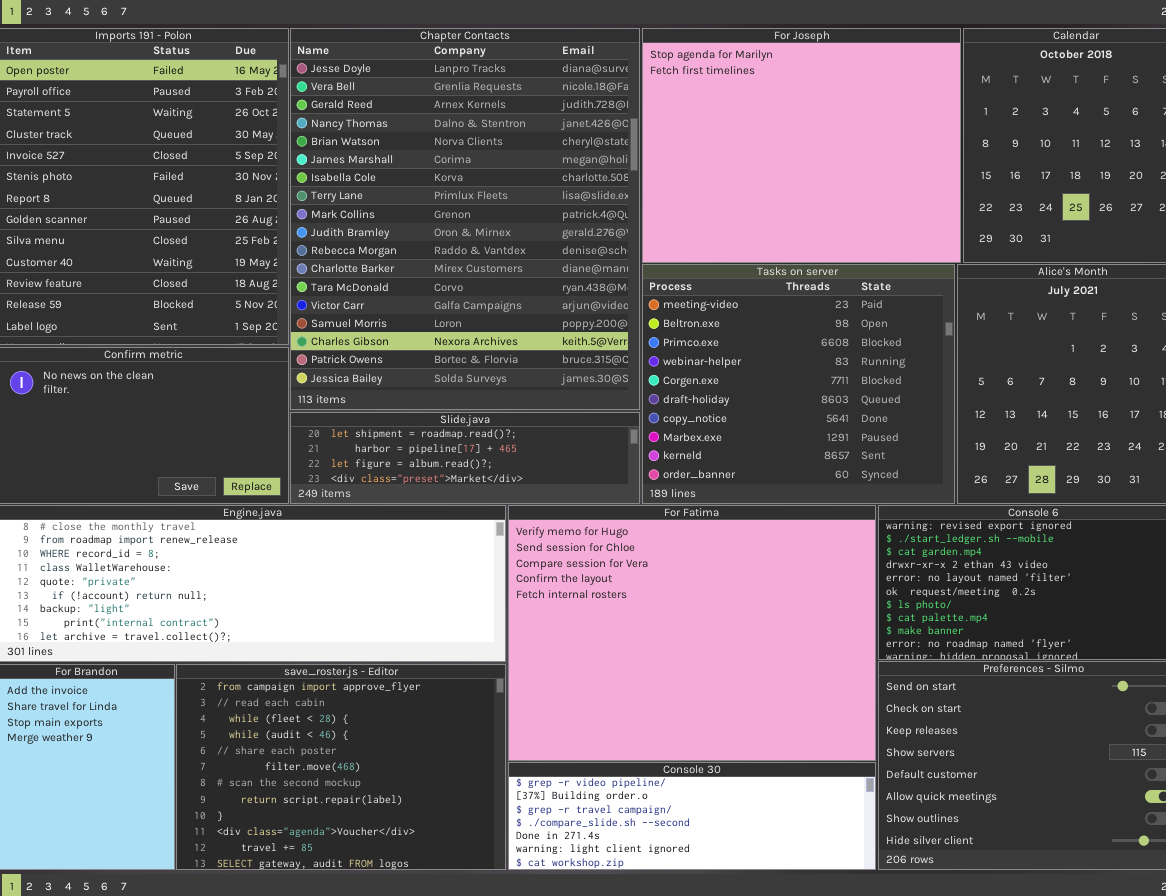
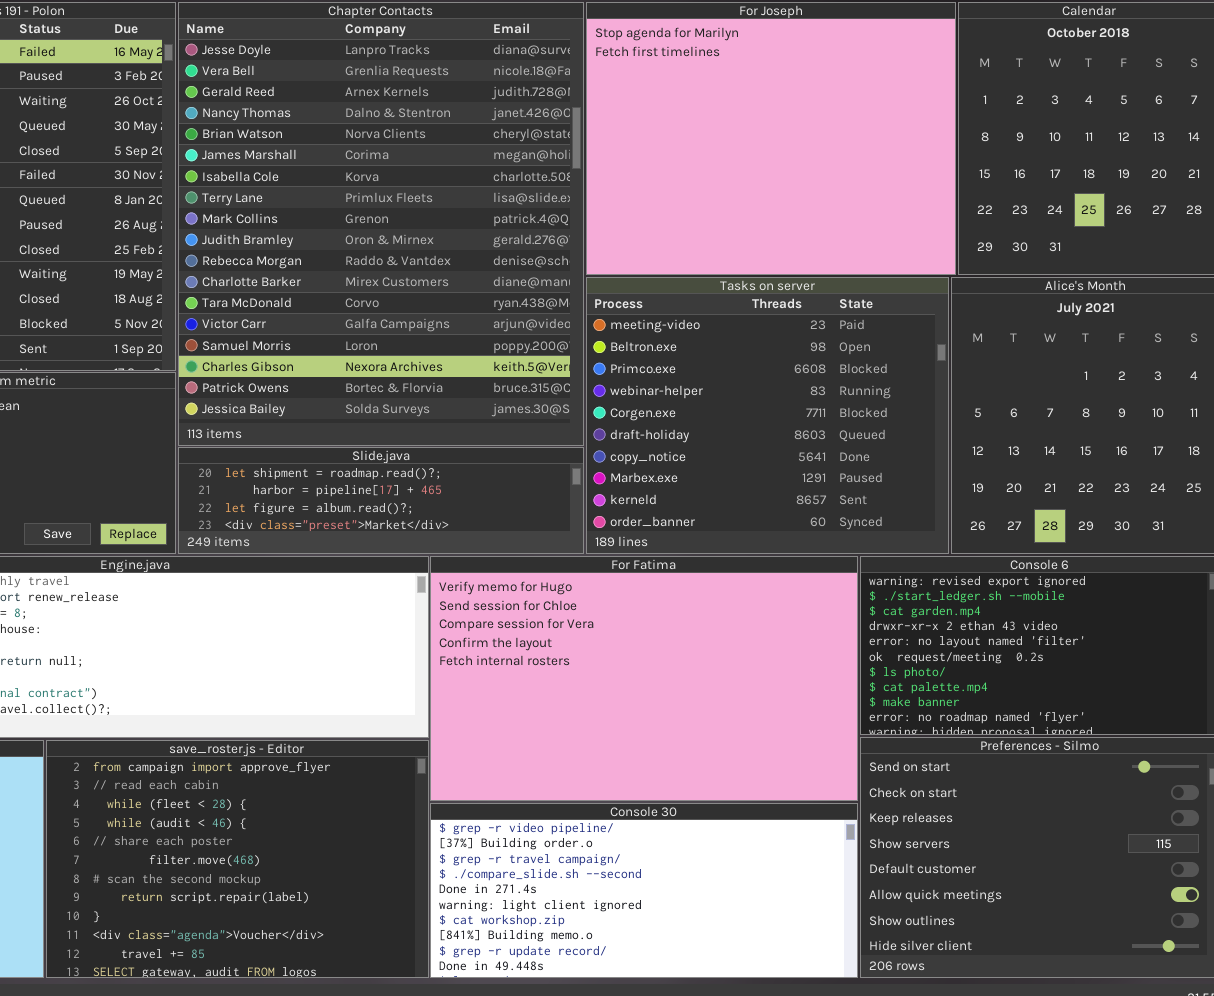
For Fatima: [508,505,876,761] -> [430,556,858,801], resized
Console 30: [508,762,876,870] -> [430,803,858,978], resized

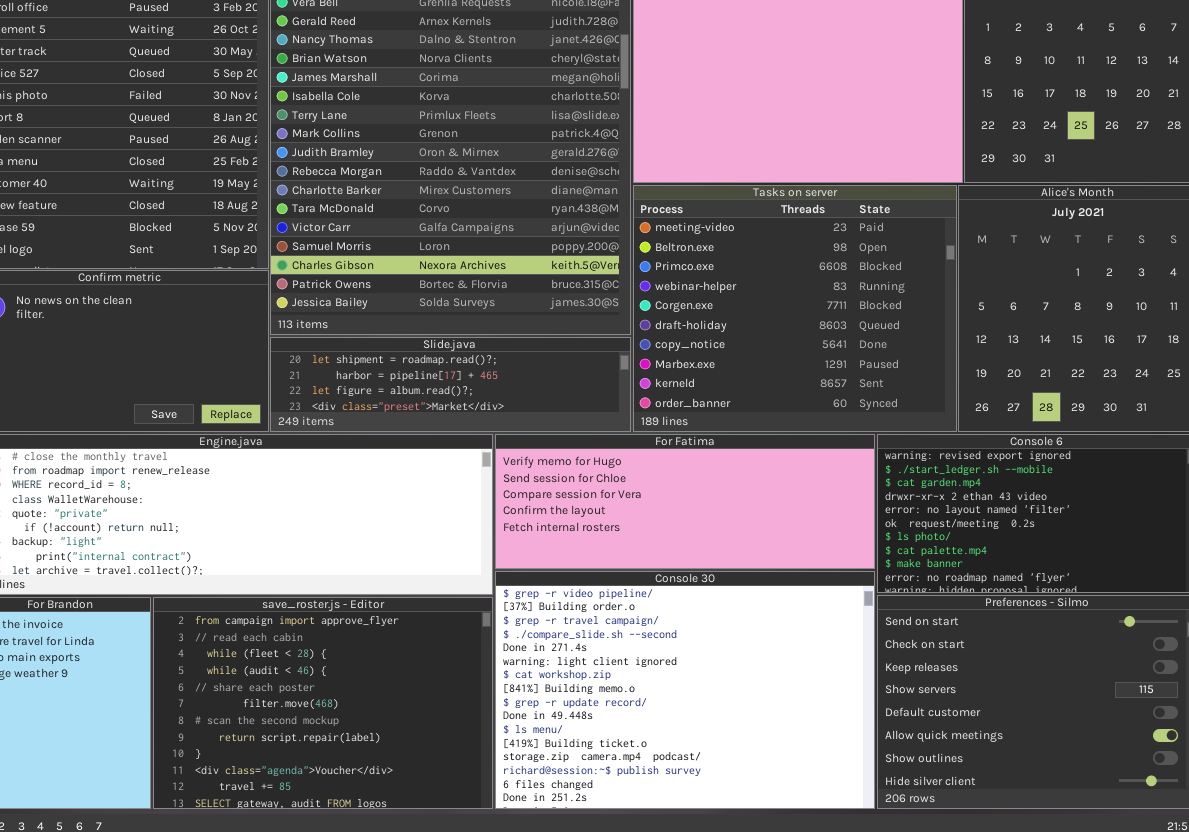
For Fatima: [430,556,858,801] -> [495,434,875,569], resized
Console 30: [430,803,858,978] -> [495,571,875,809], resized

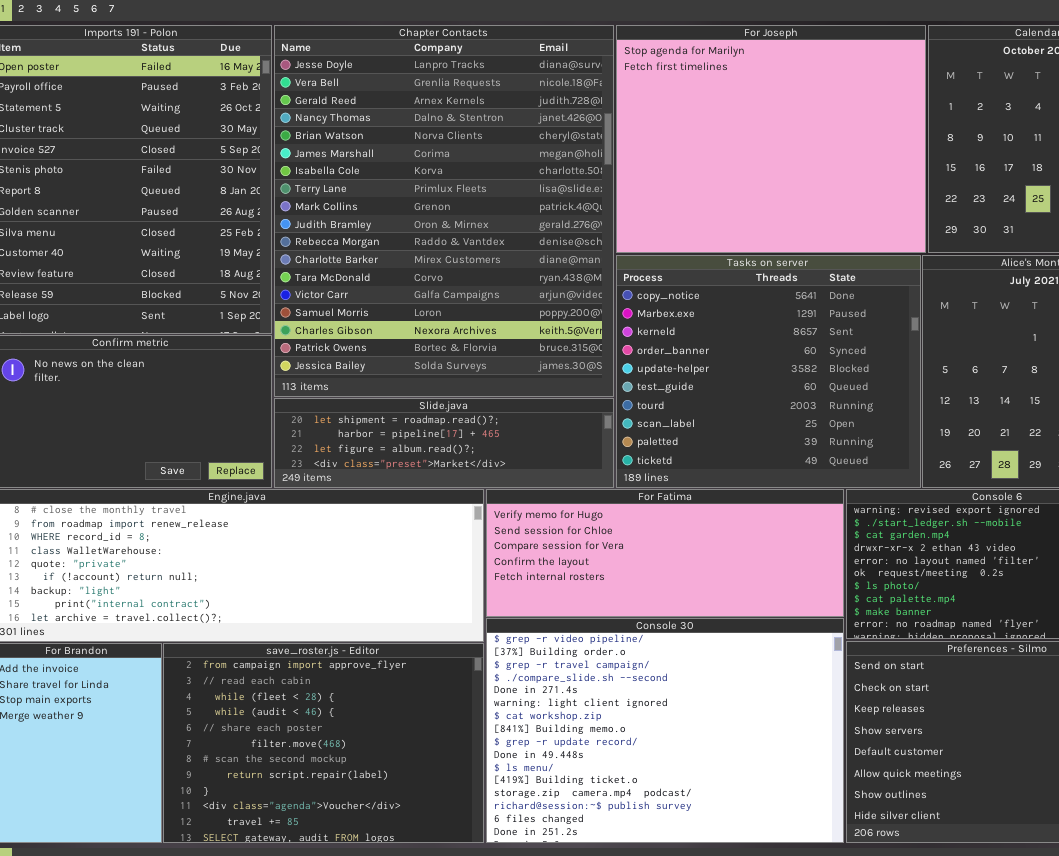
Tasks on server: [633,185,957,432] -> [616,255,921,488], scrolled down 6 rows

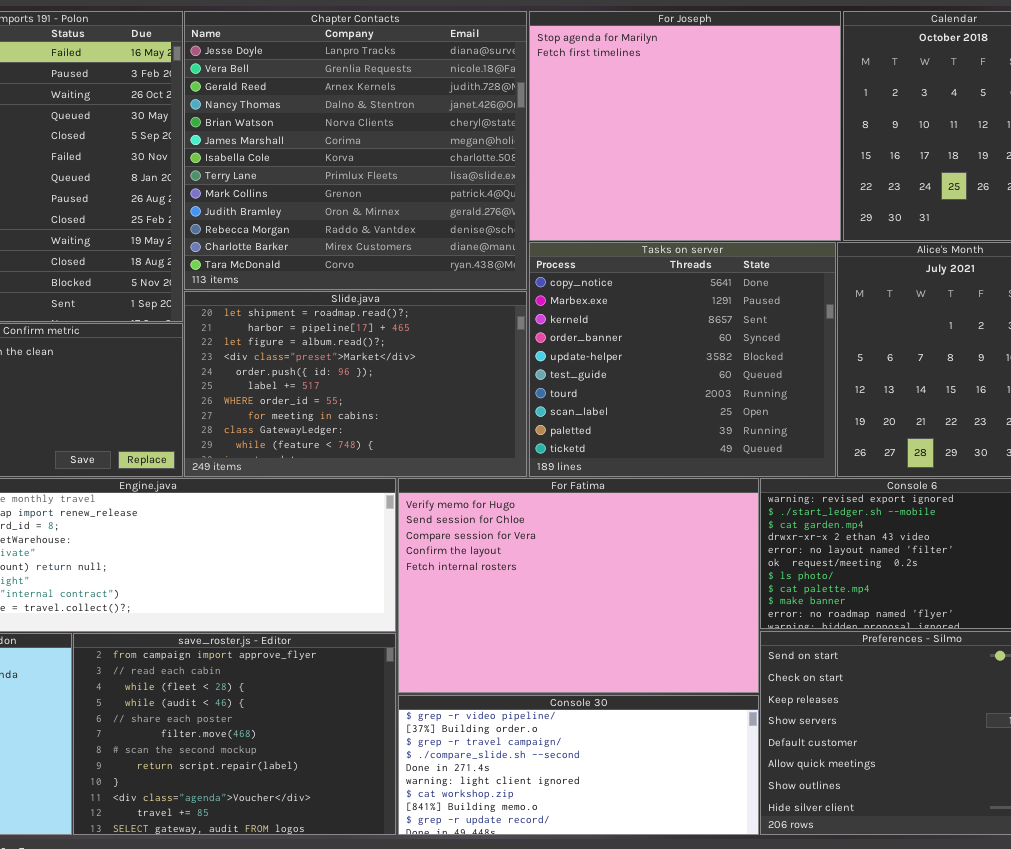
Chapter Contacts: [274,25,614,397] -> [184,11,527,290], resized
Slide.java: [274,398,614,488] -> [184,291,527,477], resized
For Fatima: [486,489,844,617] -> [398,478,759,693], resized
Console 30: [486,618,844,843] -> [398,695,759,835], resized

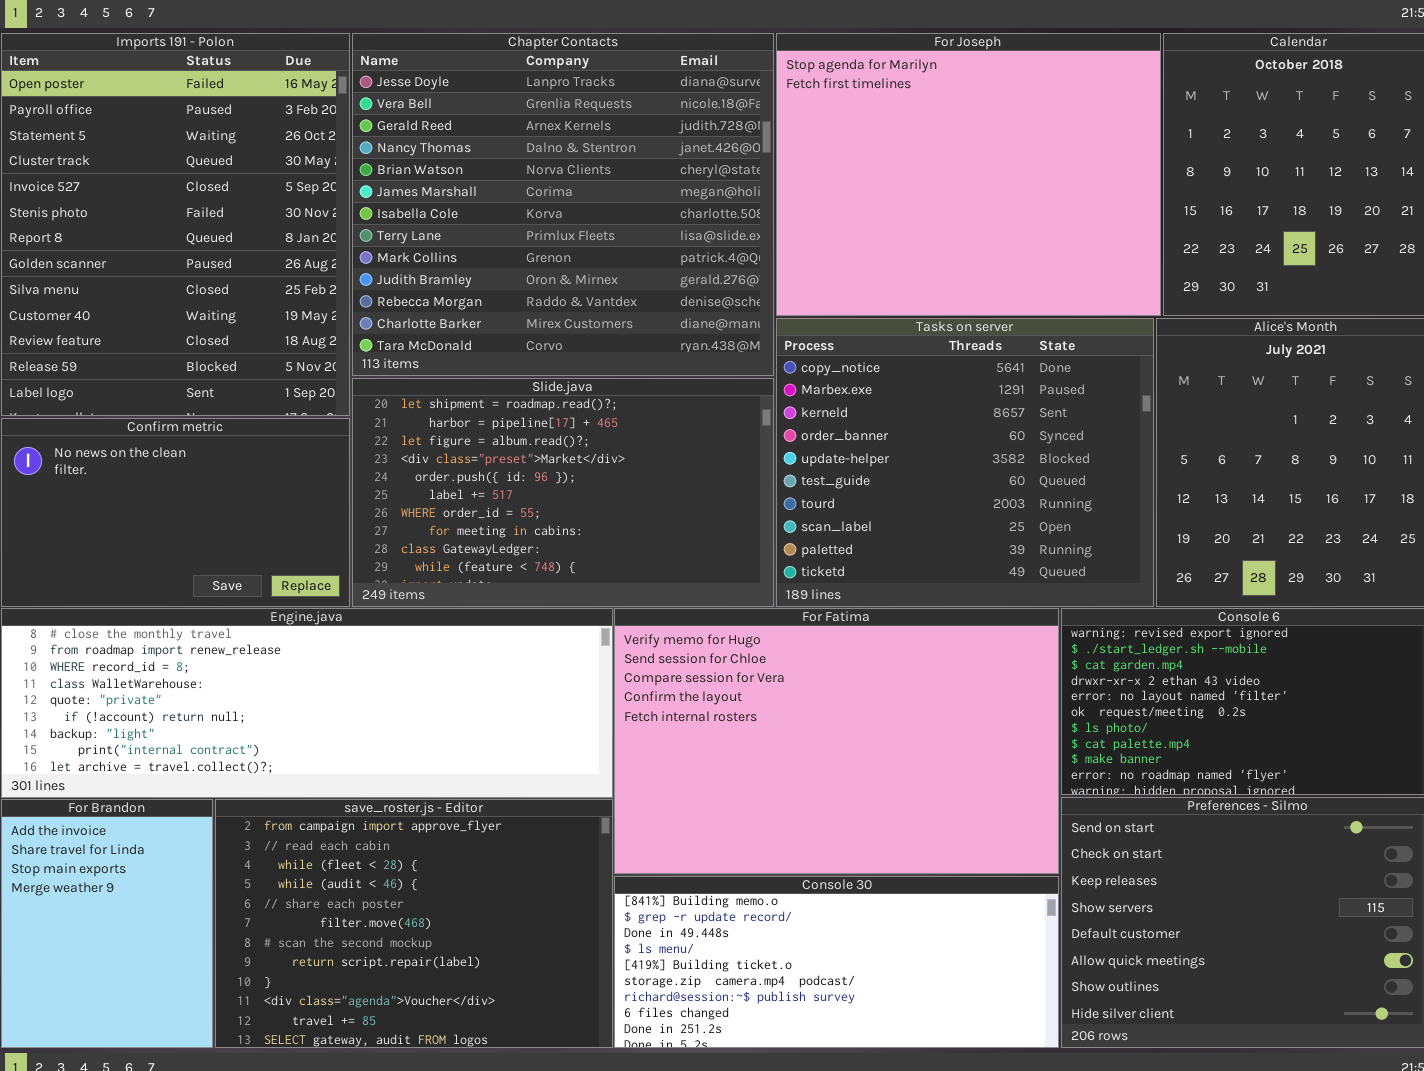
Console 30: [398,695,759,835] -> [614,876,1059,1048], scrolled down 7 rows

